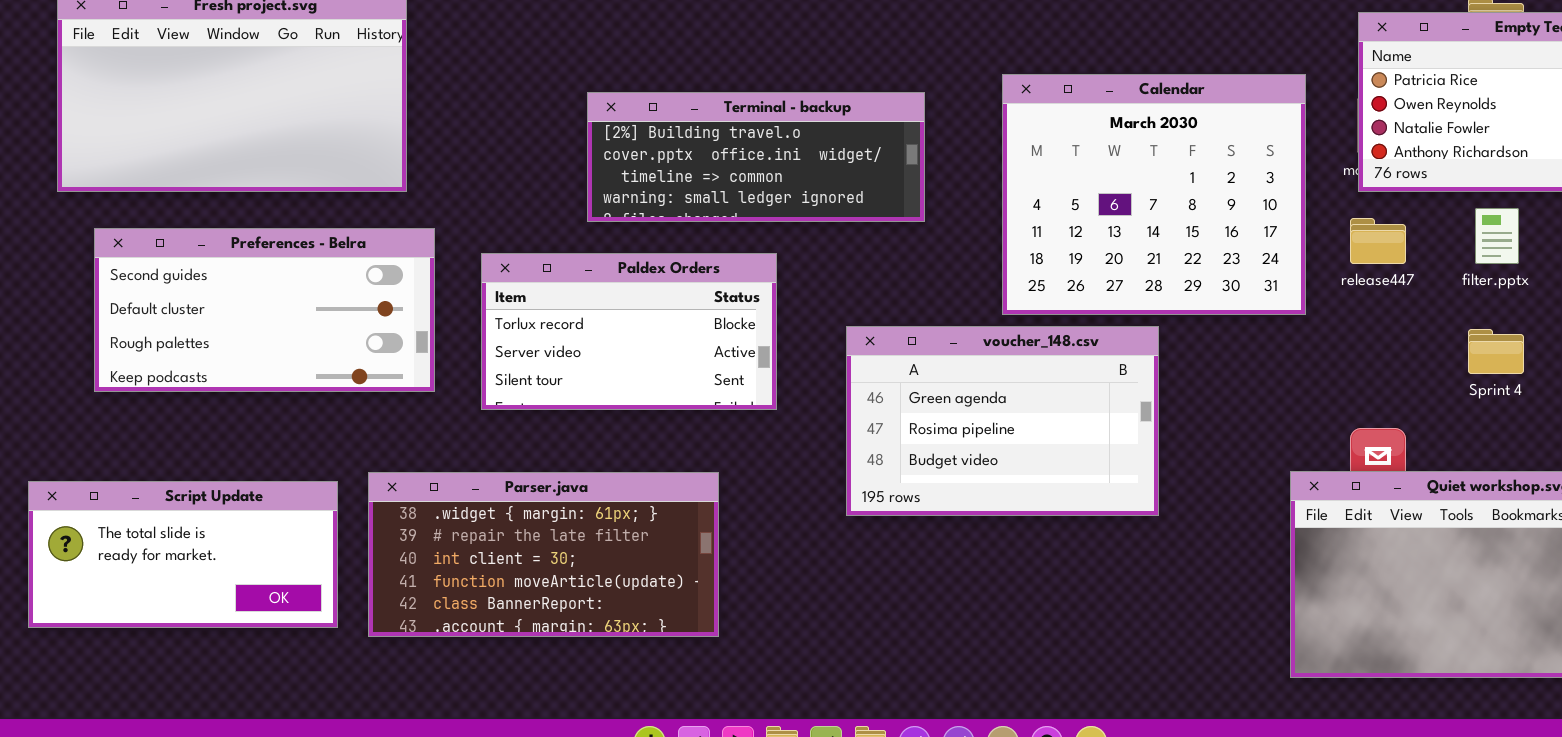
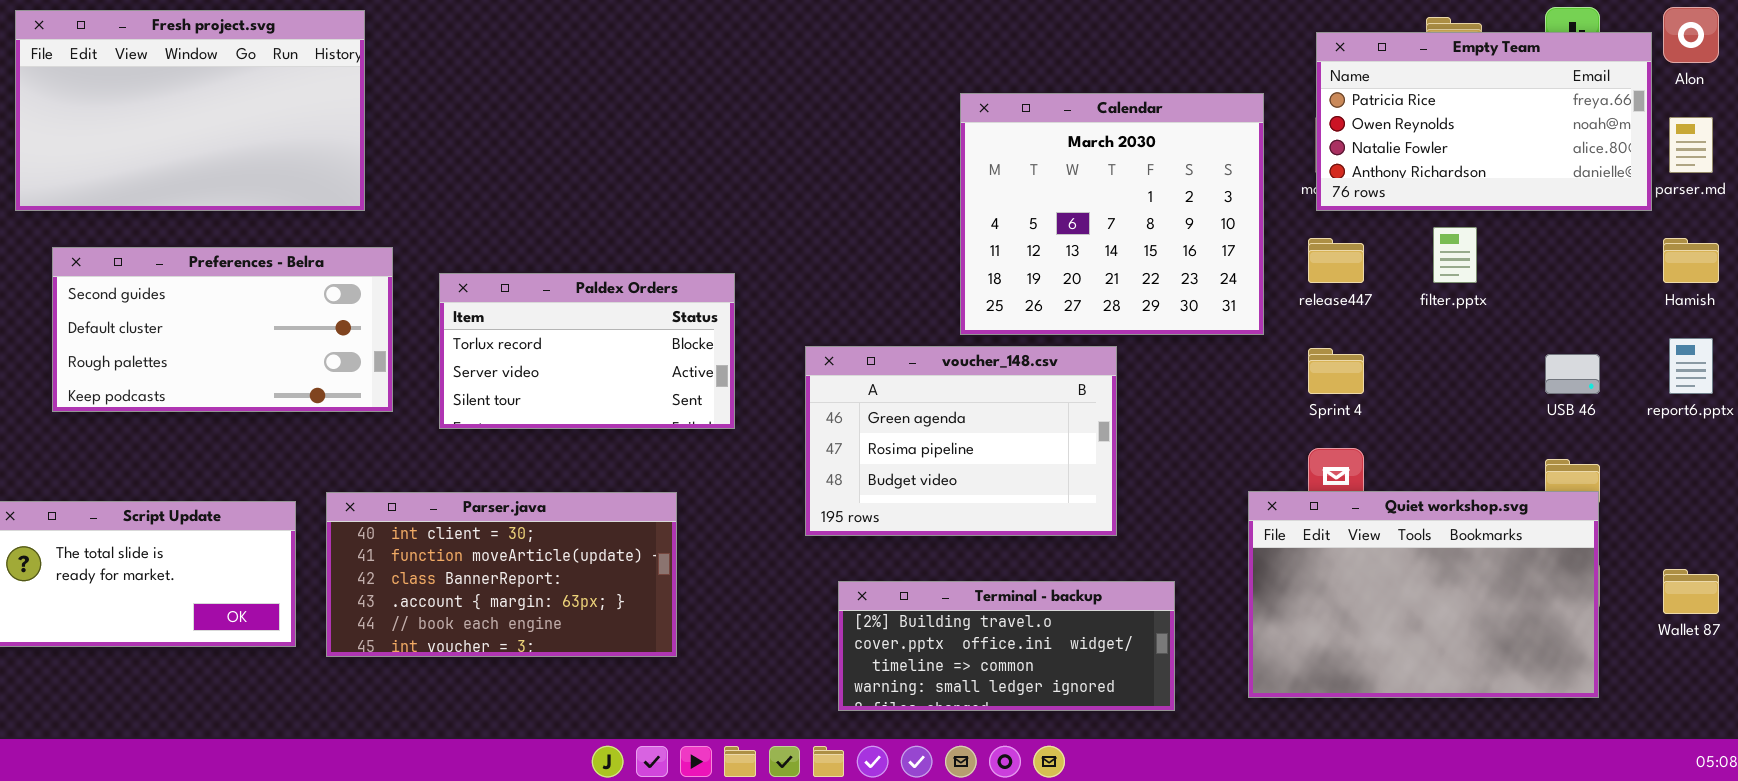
Terminal - backup: [587,92,925,222] -> [838,581,1175,711], moved
Sprint 4: [1468,329,1524,374] -> [1308,348,1364,394], moved
Parser.java: [368,472,719,637] -> [326,492,677,657], scrolled down 2 rows

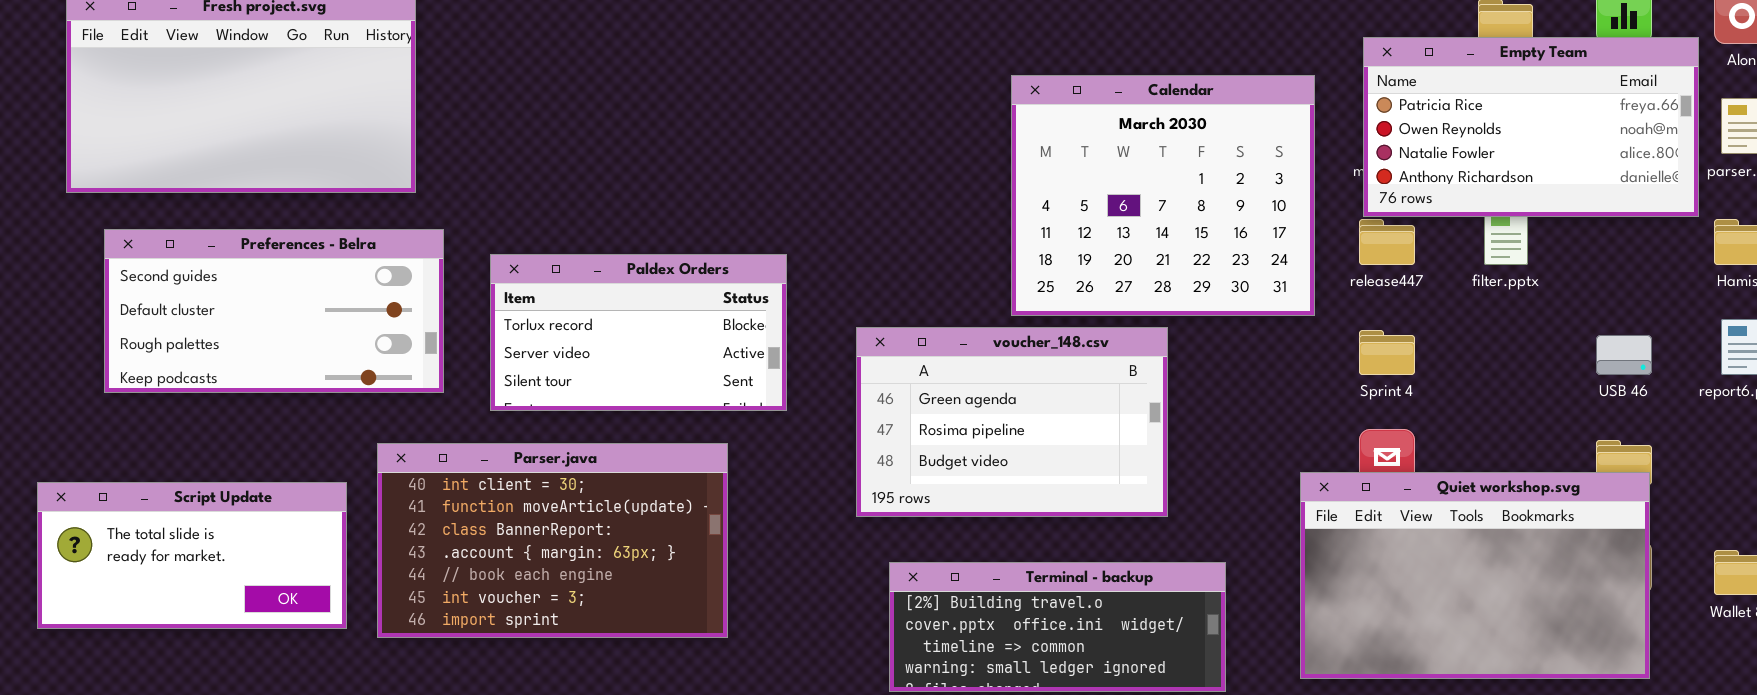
Empty Team: [1316,32,1652,211] -> [1363,37,1699,217], moved
Parser.java: [326,492,677,657] -> [377,443,728,638], resized

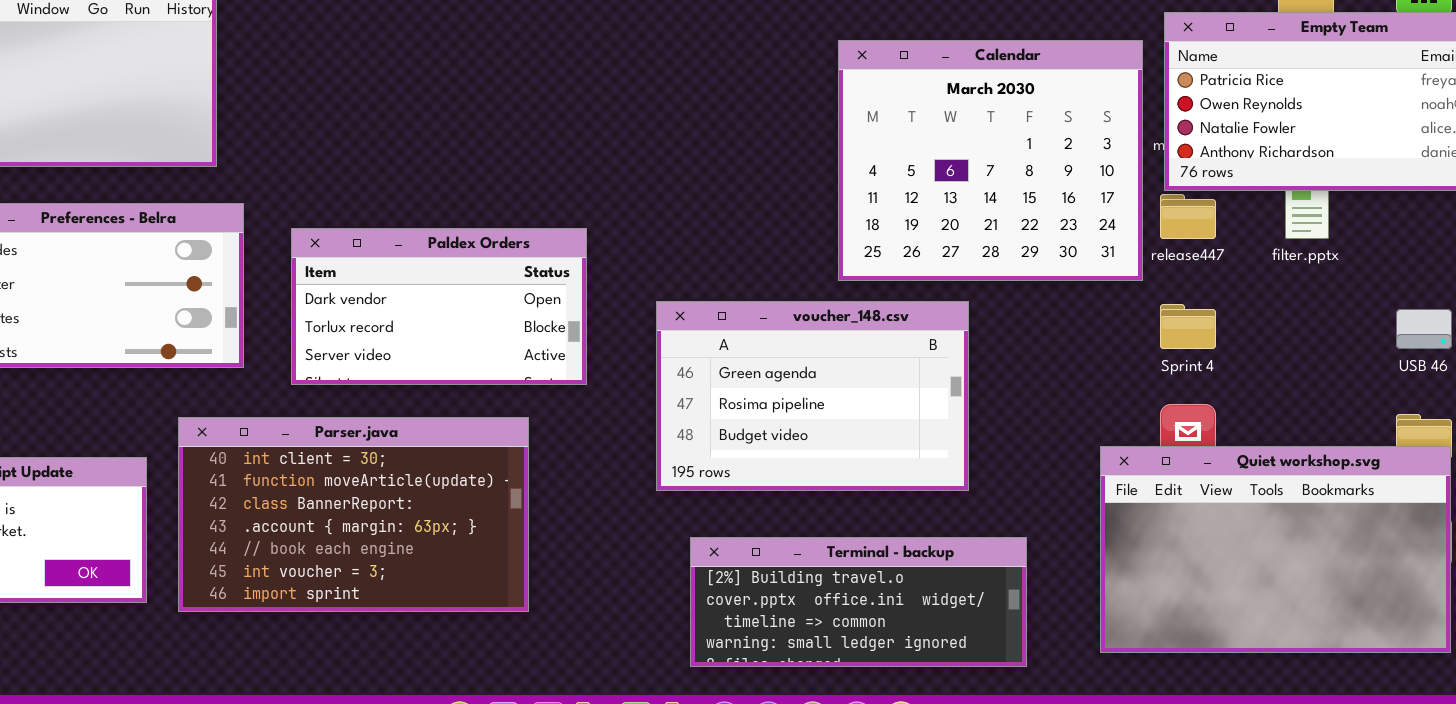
Calendar: [1011,75,1315,316] -> [838,40,1143,281], moved
Paldex Orders: [490,254,787,411] -> [291,228,587,385], scrolled up 1 row

